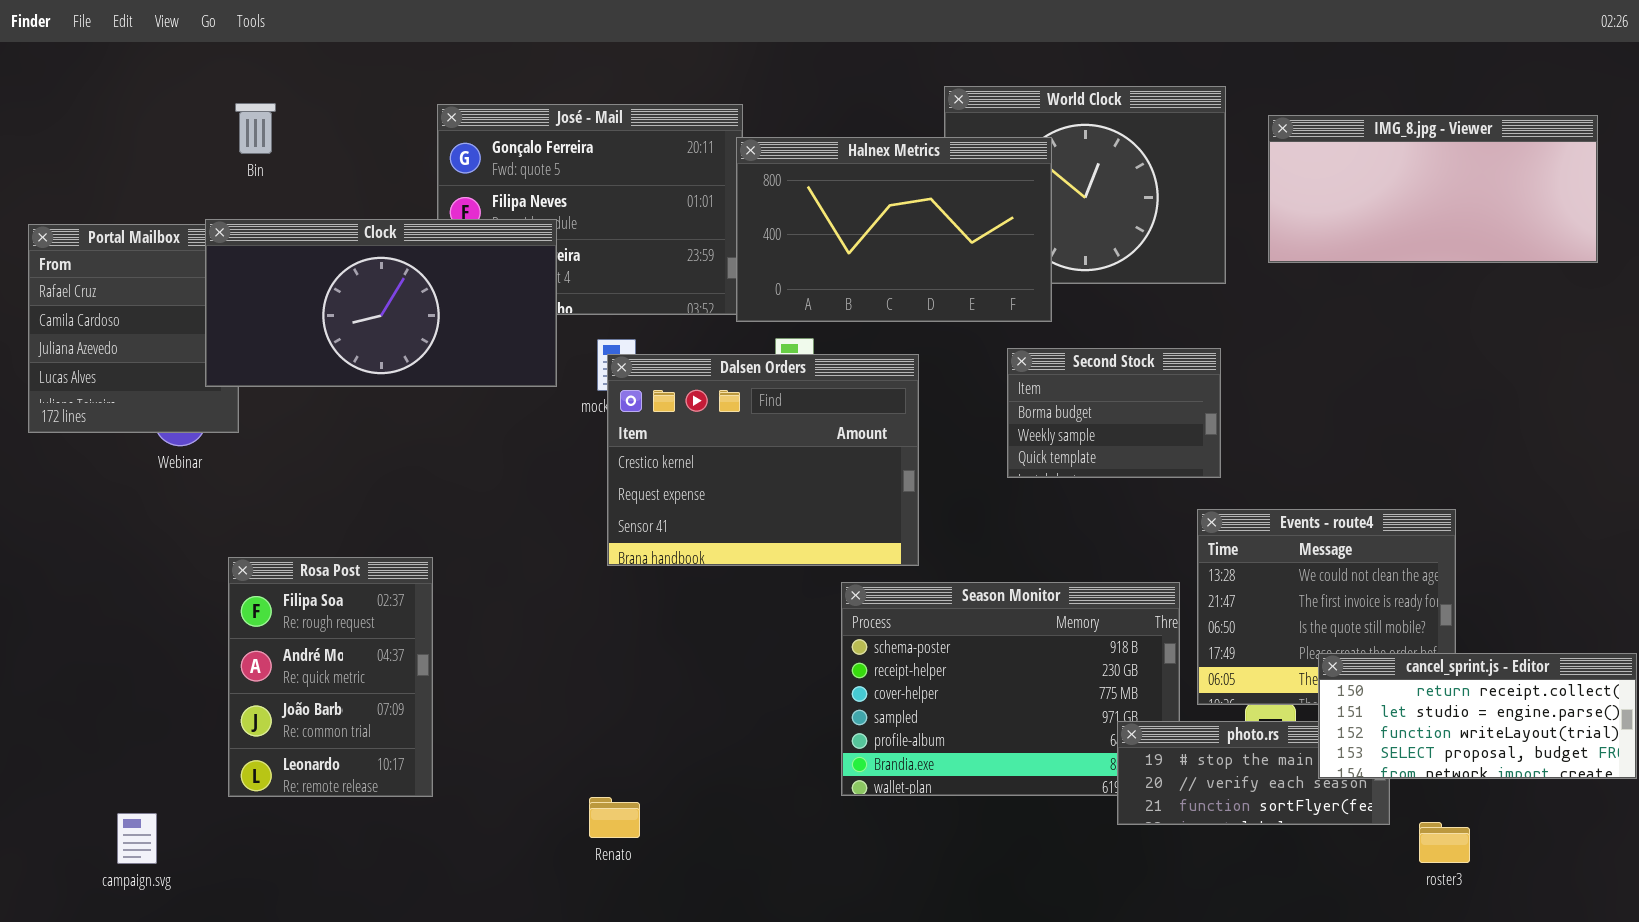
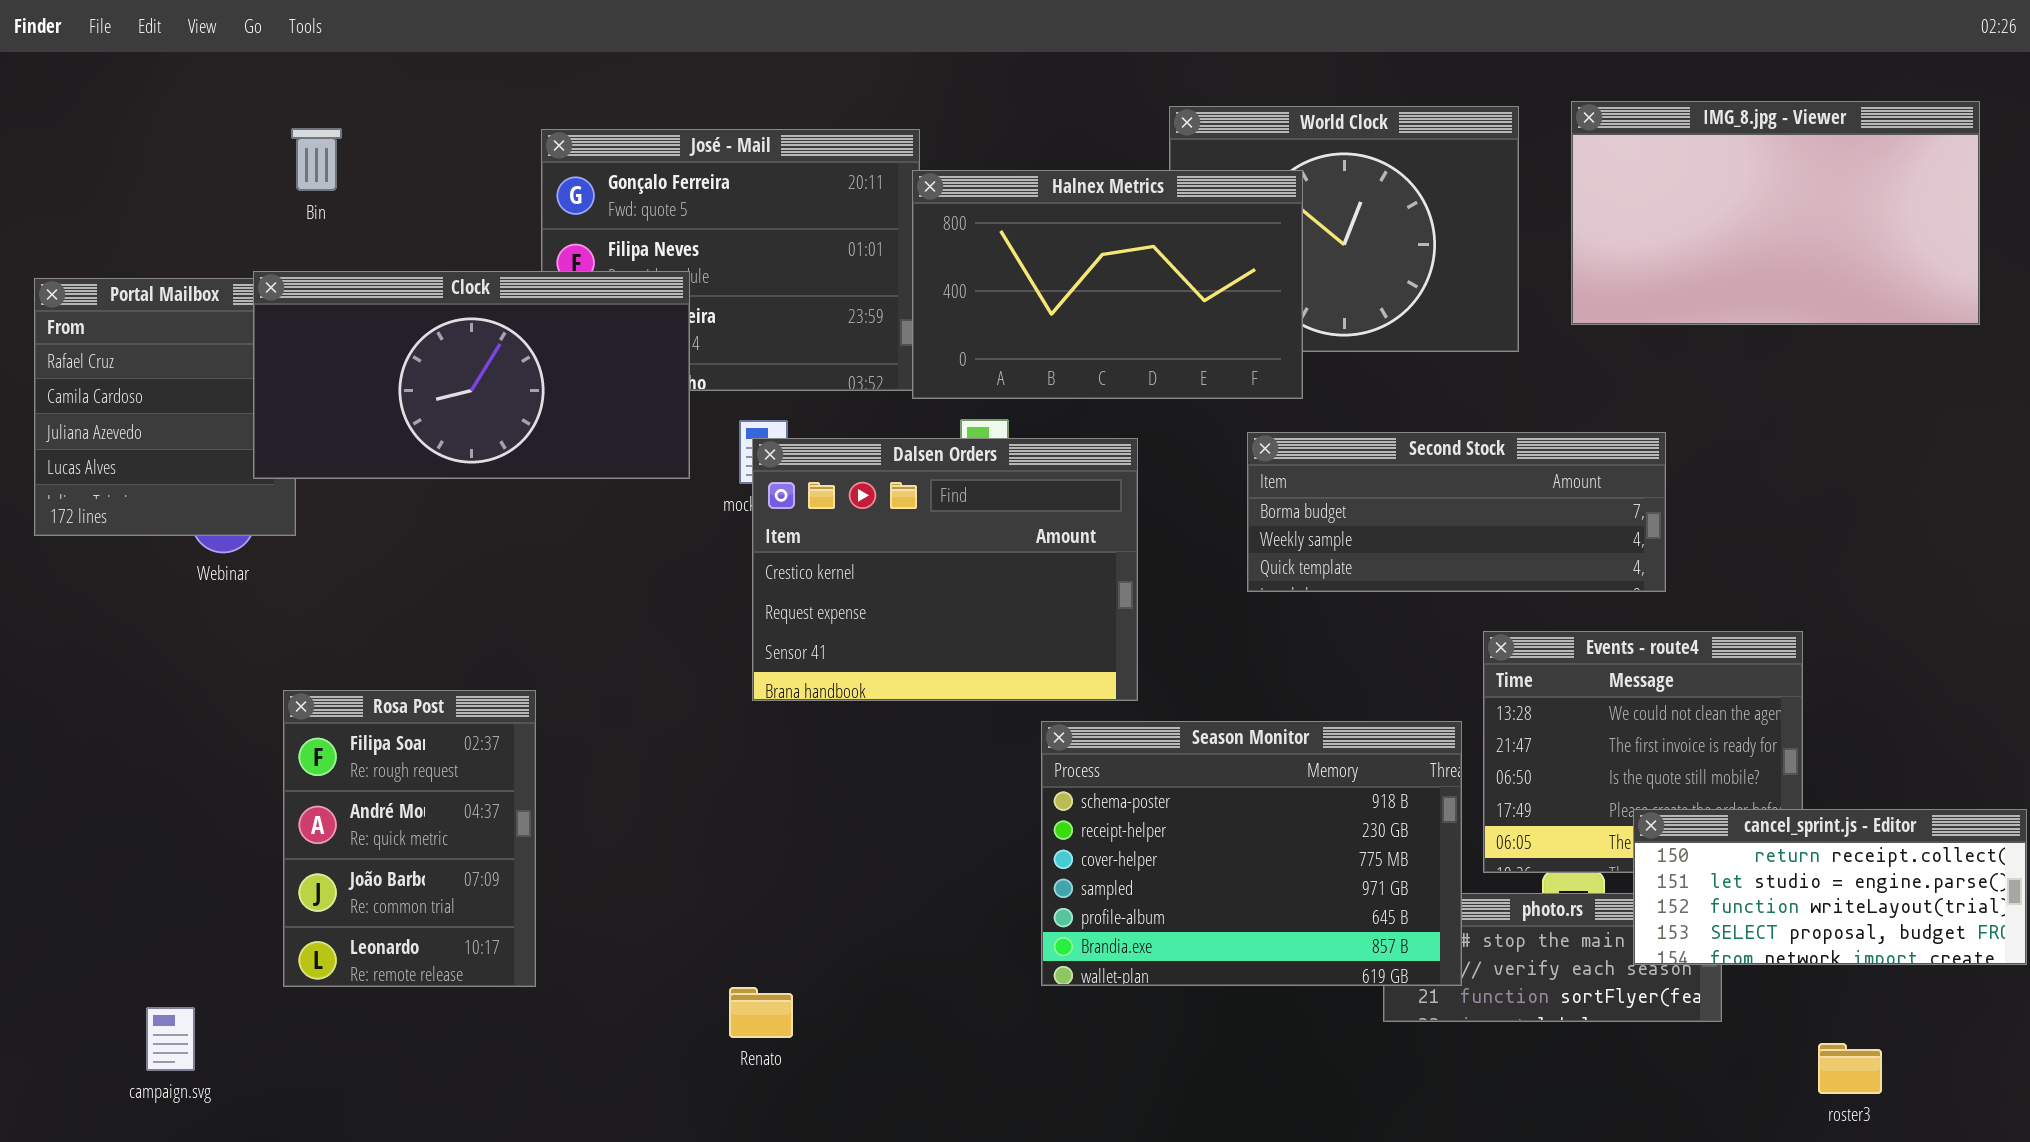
IMG_8.jpg - Viewer: [1268,115,1598,263] -> [1571,101,1980,325], resized
Second Stock: [1007,348,1221,478] -> [1247,432,1666,592], resized
Season Monitor: [841,582,1180,796] -> [1041,721,1462,986], raised
roster3: [1419,822,1470,863] -> [1818,1043,1882,1094], moved

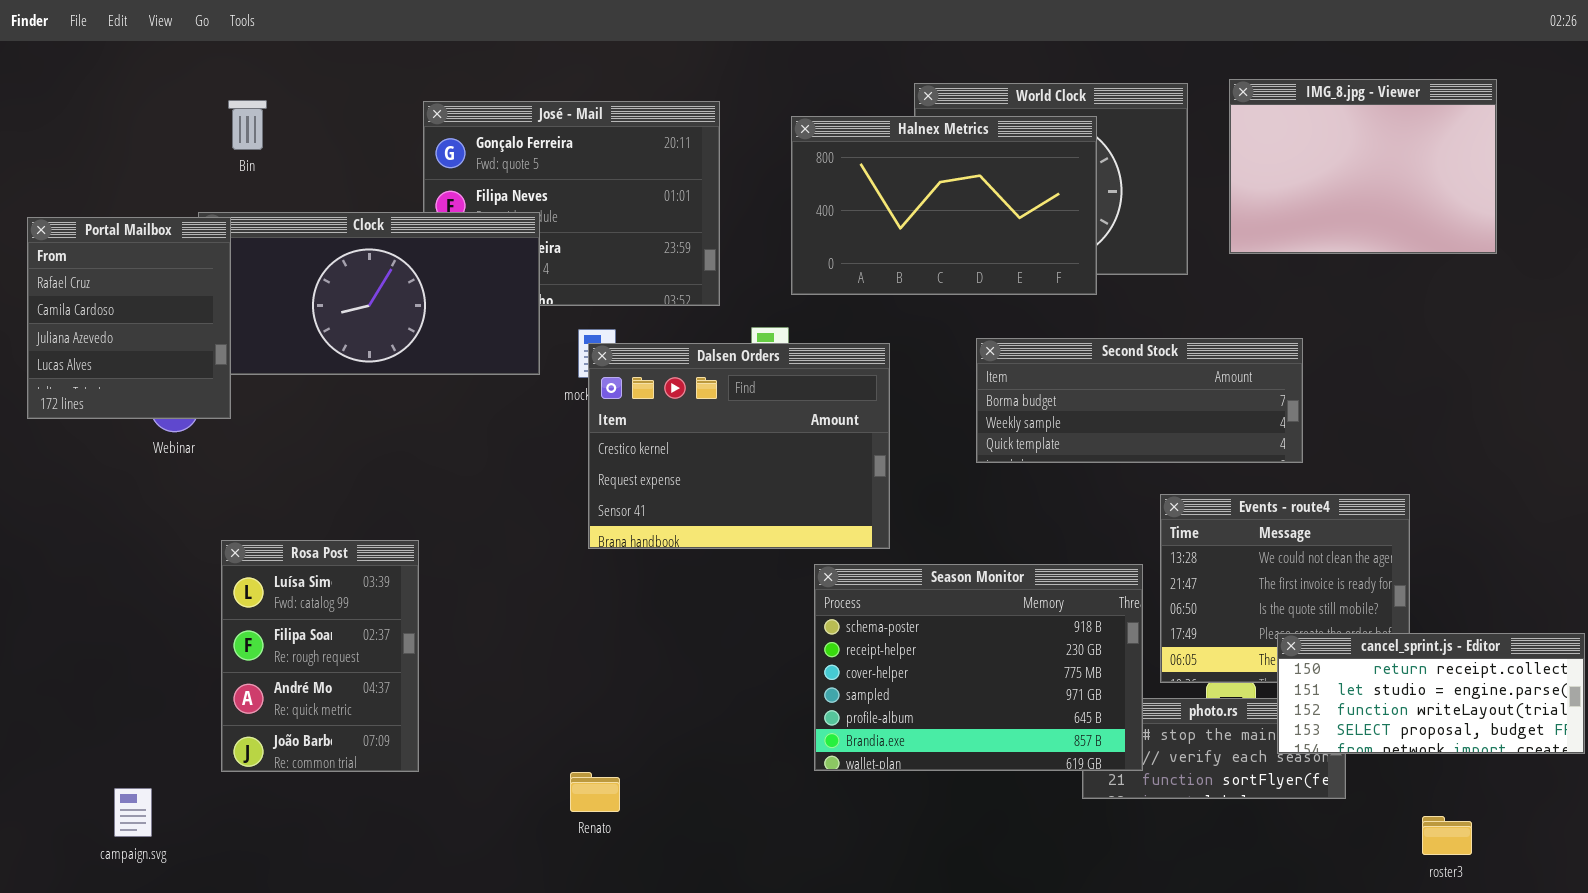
IMG_8.jpg - Viewer: [1571,101,1980,325] -> [1229,79,1497,254], resized
Halnex Metrics: [912,170,1303,399] -> [791,116,1097,295], moved
Portal Mailbox: [34,278,296,536] -> [27,217,231,419], raised
Rosa Post: [283,690,536,987] -> [221,540,419,772], scrolled up 1 row

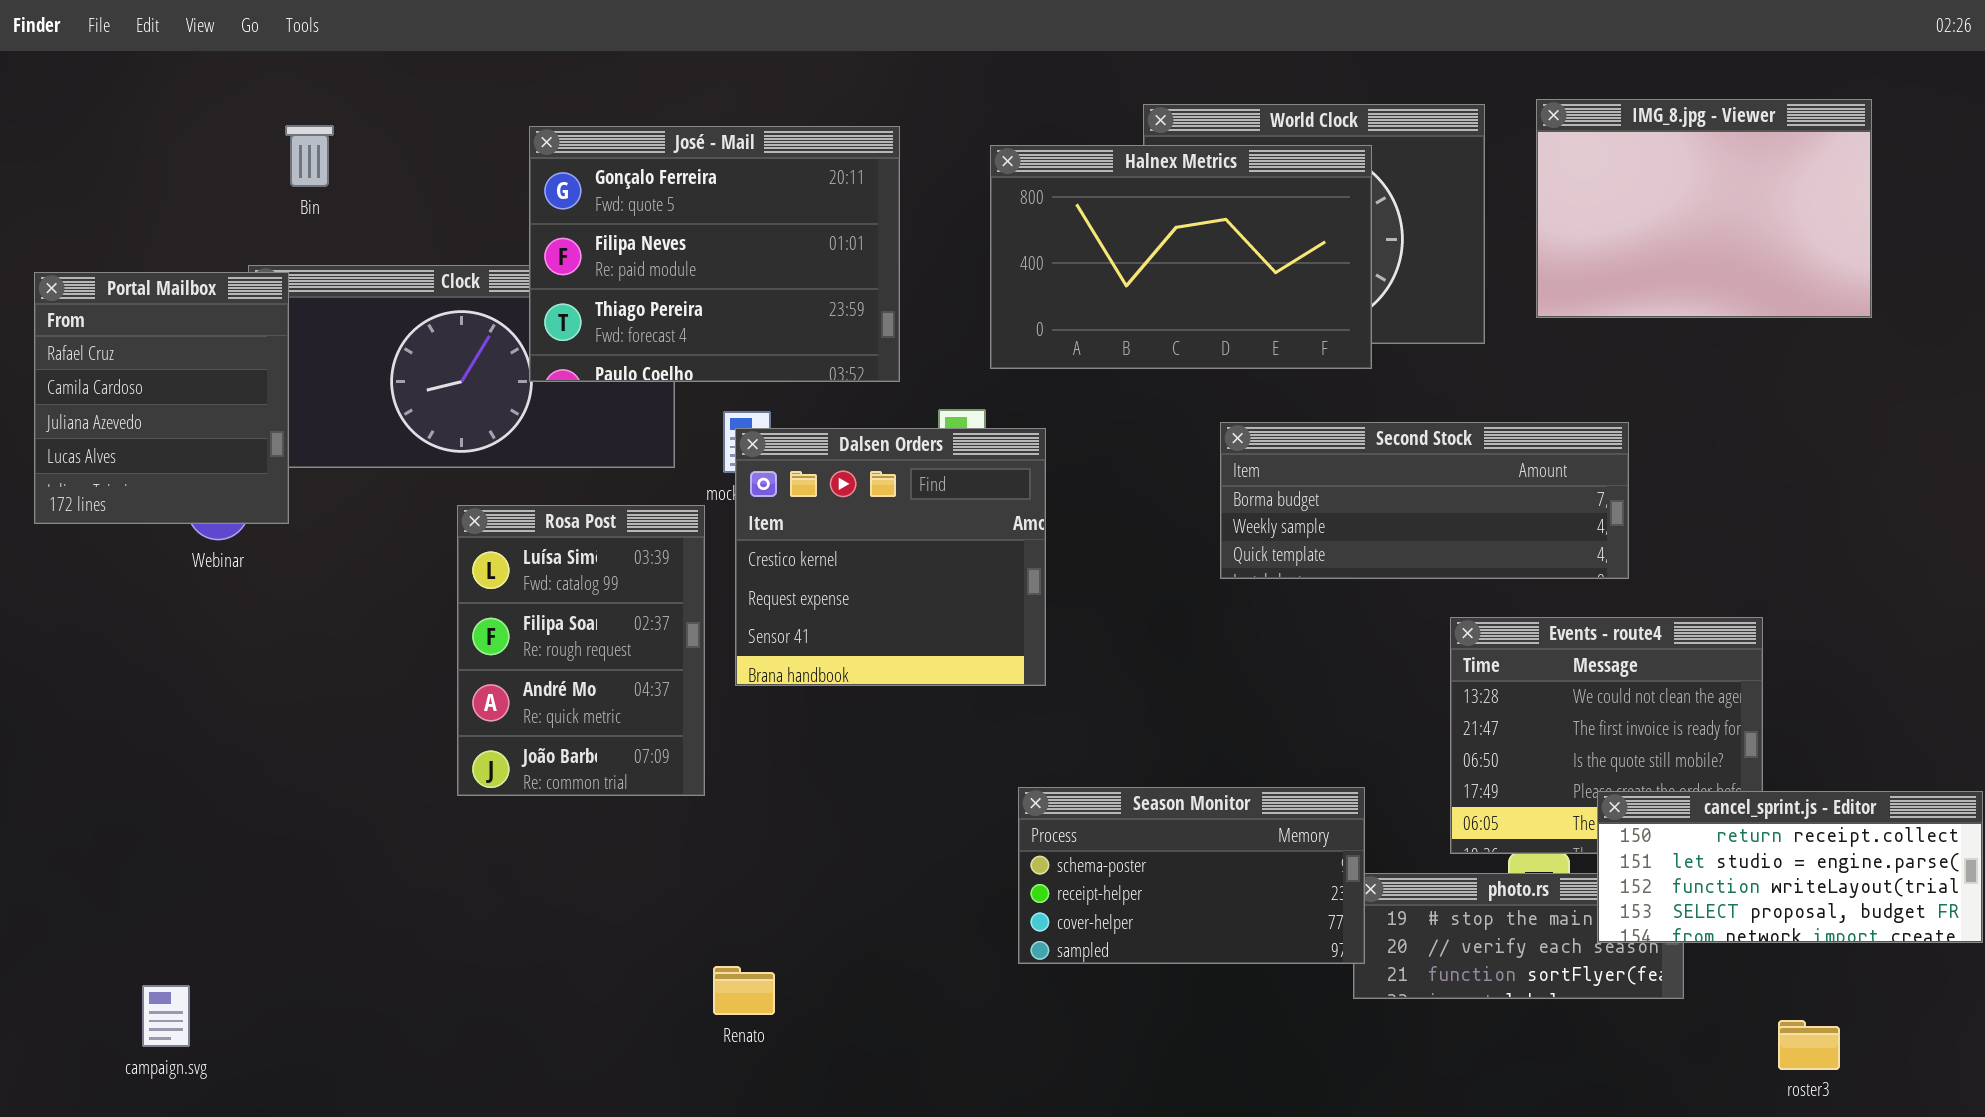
José - Mail: [423,101,720,306] -> [529,126,900,382], raised
Dalsen Orders: [588,343,890,549] -> [735,428,1046,686], resized
Rosa Post: [221,540,419,772] -> [457,505,705,796], moved
Season Monitor: [814,564,1143,771] -> [1018,787,1365,964], resized

